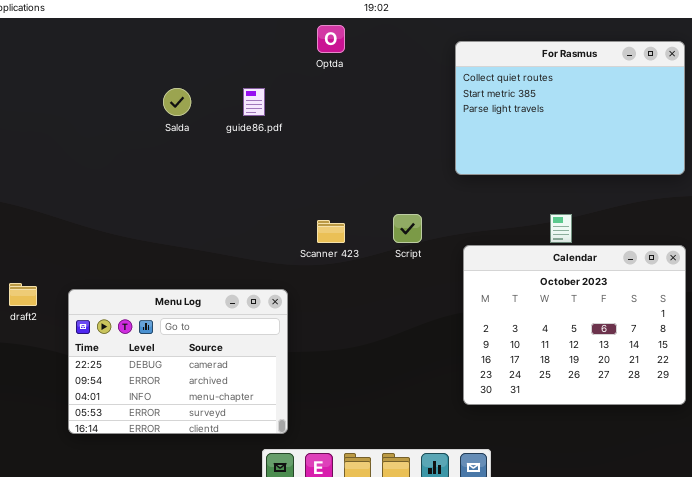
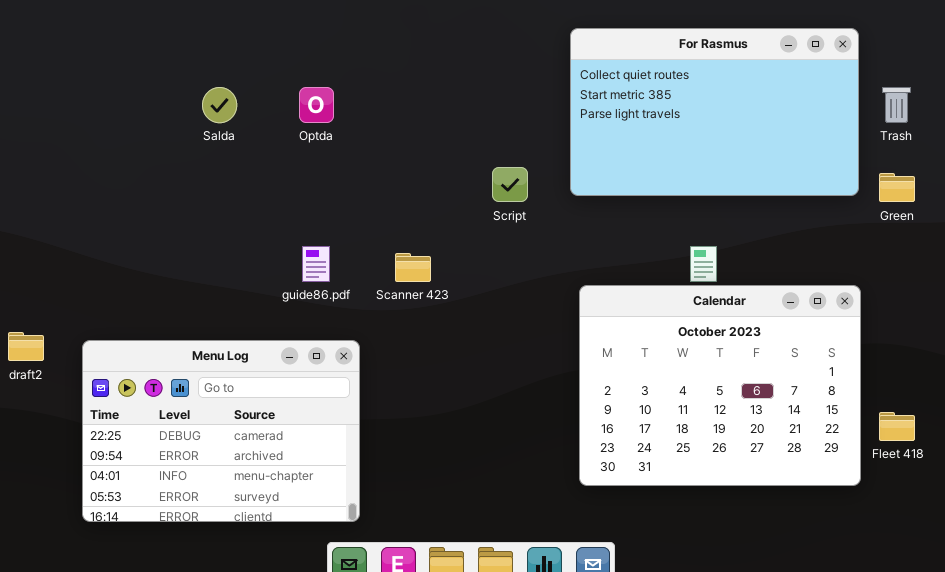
Optda: [317,25,345,53] -> [299,87,334,123], moved
guide86.pdf: [243,88,265,116] -> [302,246,330,282], moved
Script: [393,214,422,243] -> [492,167,528,202], moved

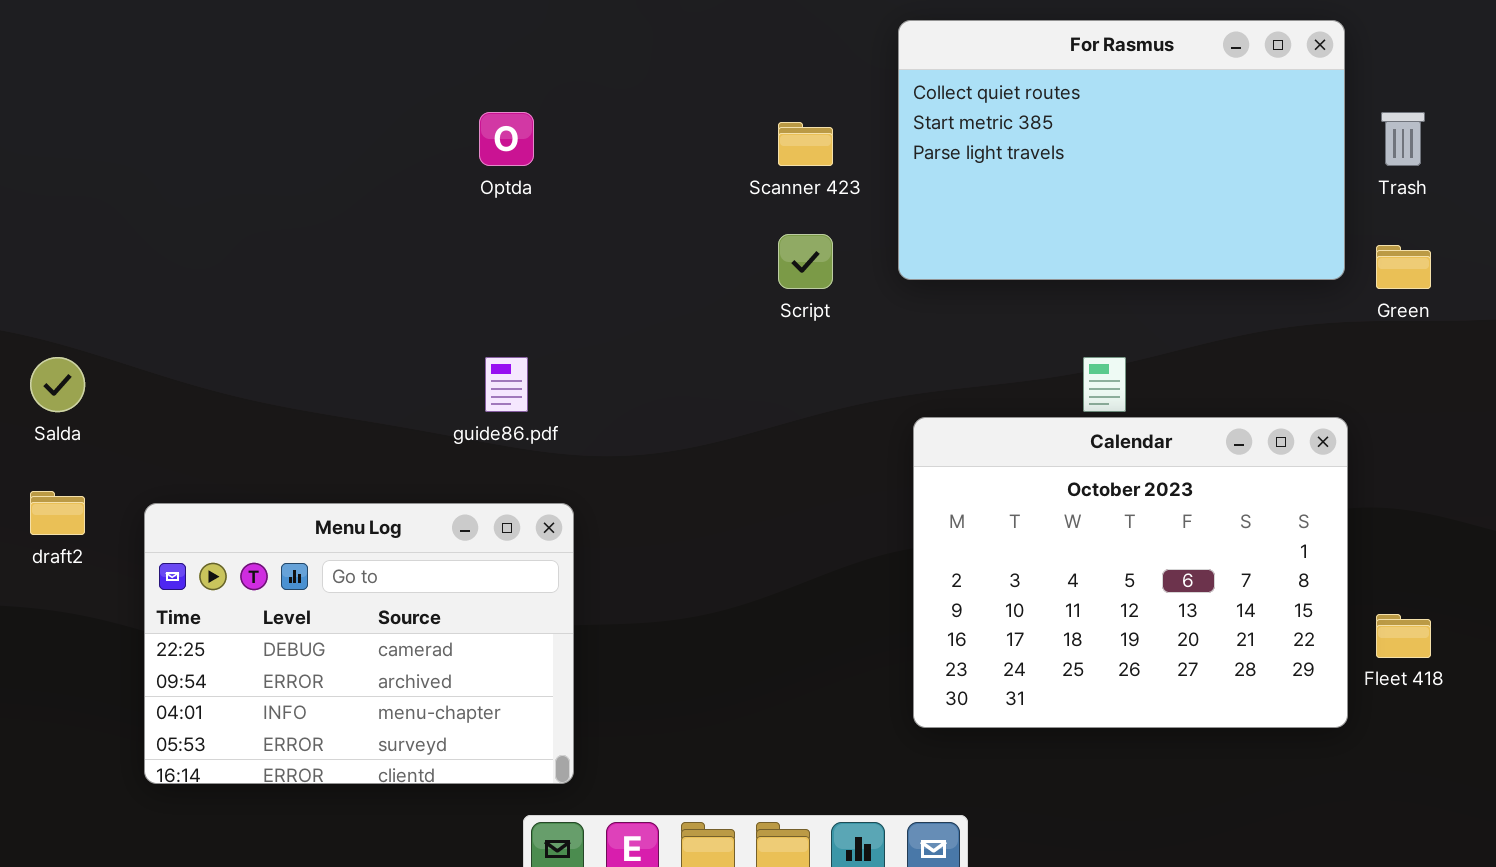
Salda: [202,87,237,123] -> [30,357,85,412], moved
Scanner 423: [395,253,431,282] -> [778,122,833,166], moved

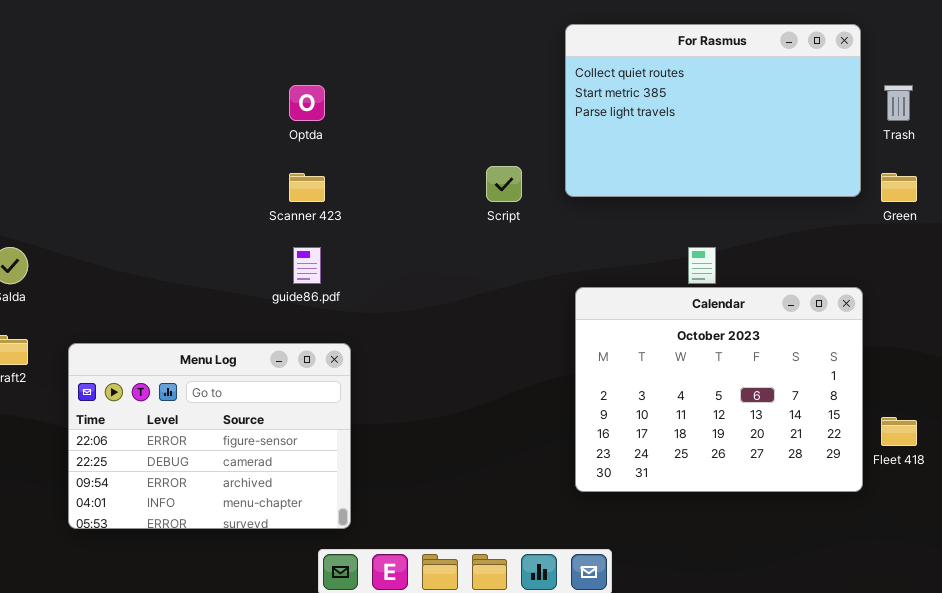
Scanner 423: [778,122,833,166] -> [289,173,325,202], moved
Menu Log: [144,503,574,784] -> [68,343,351,529], scrolled up 1 row

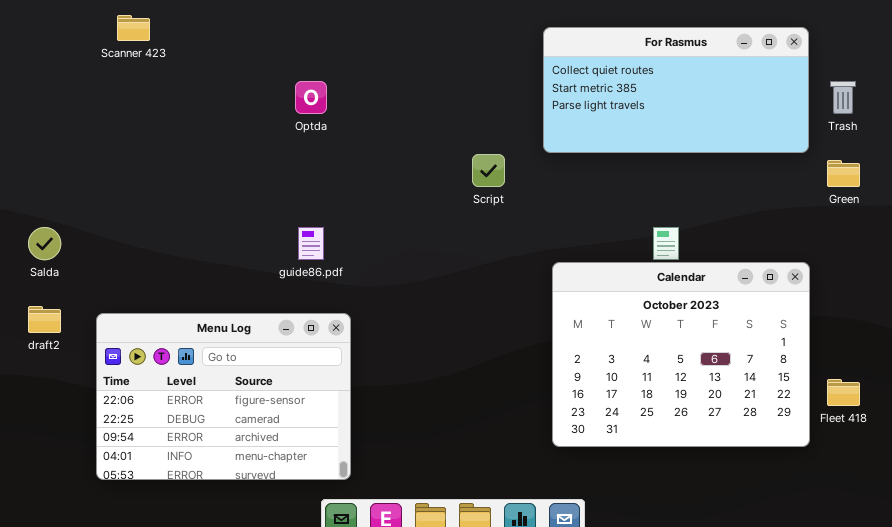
For Rasmus: [565,24,861,197] -> [543,27,809,153], resized
Scanner 423: [289,173,325,202] -> [117,15,150,41], moved

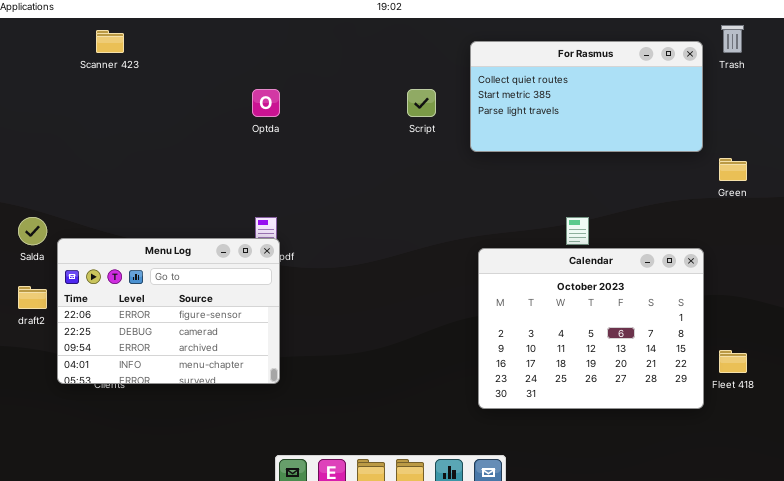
Trash: [830,81,856,114] -> [721,25,744,53], moved
Script: [472,154,505,187] -> [407,89,436,117], moved
Menu Log: [96,313,351,480] -> [57,238,280,384], moved

